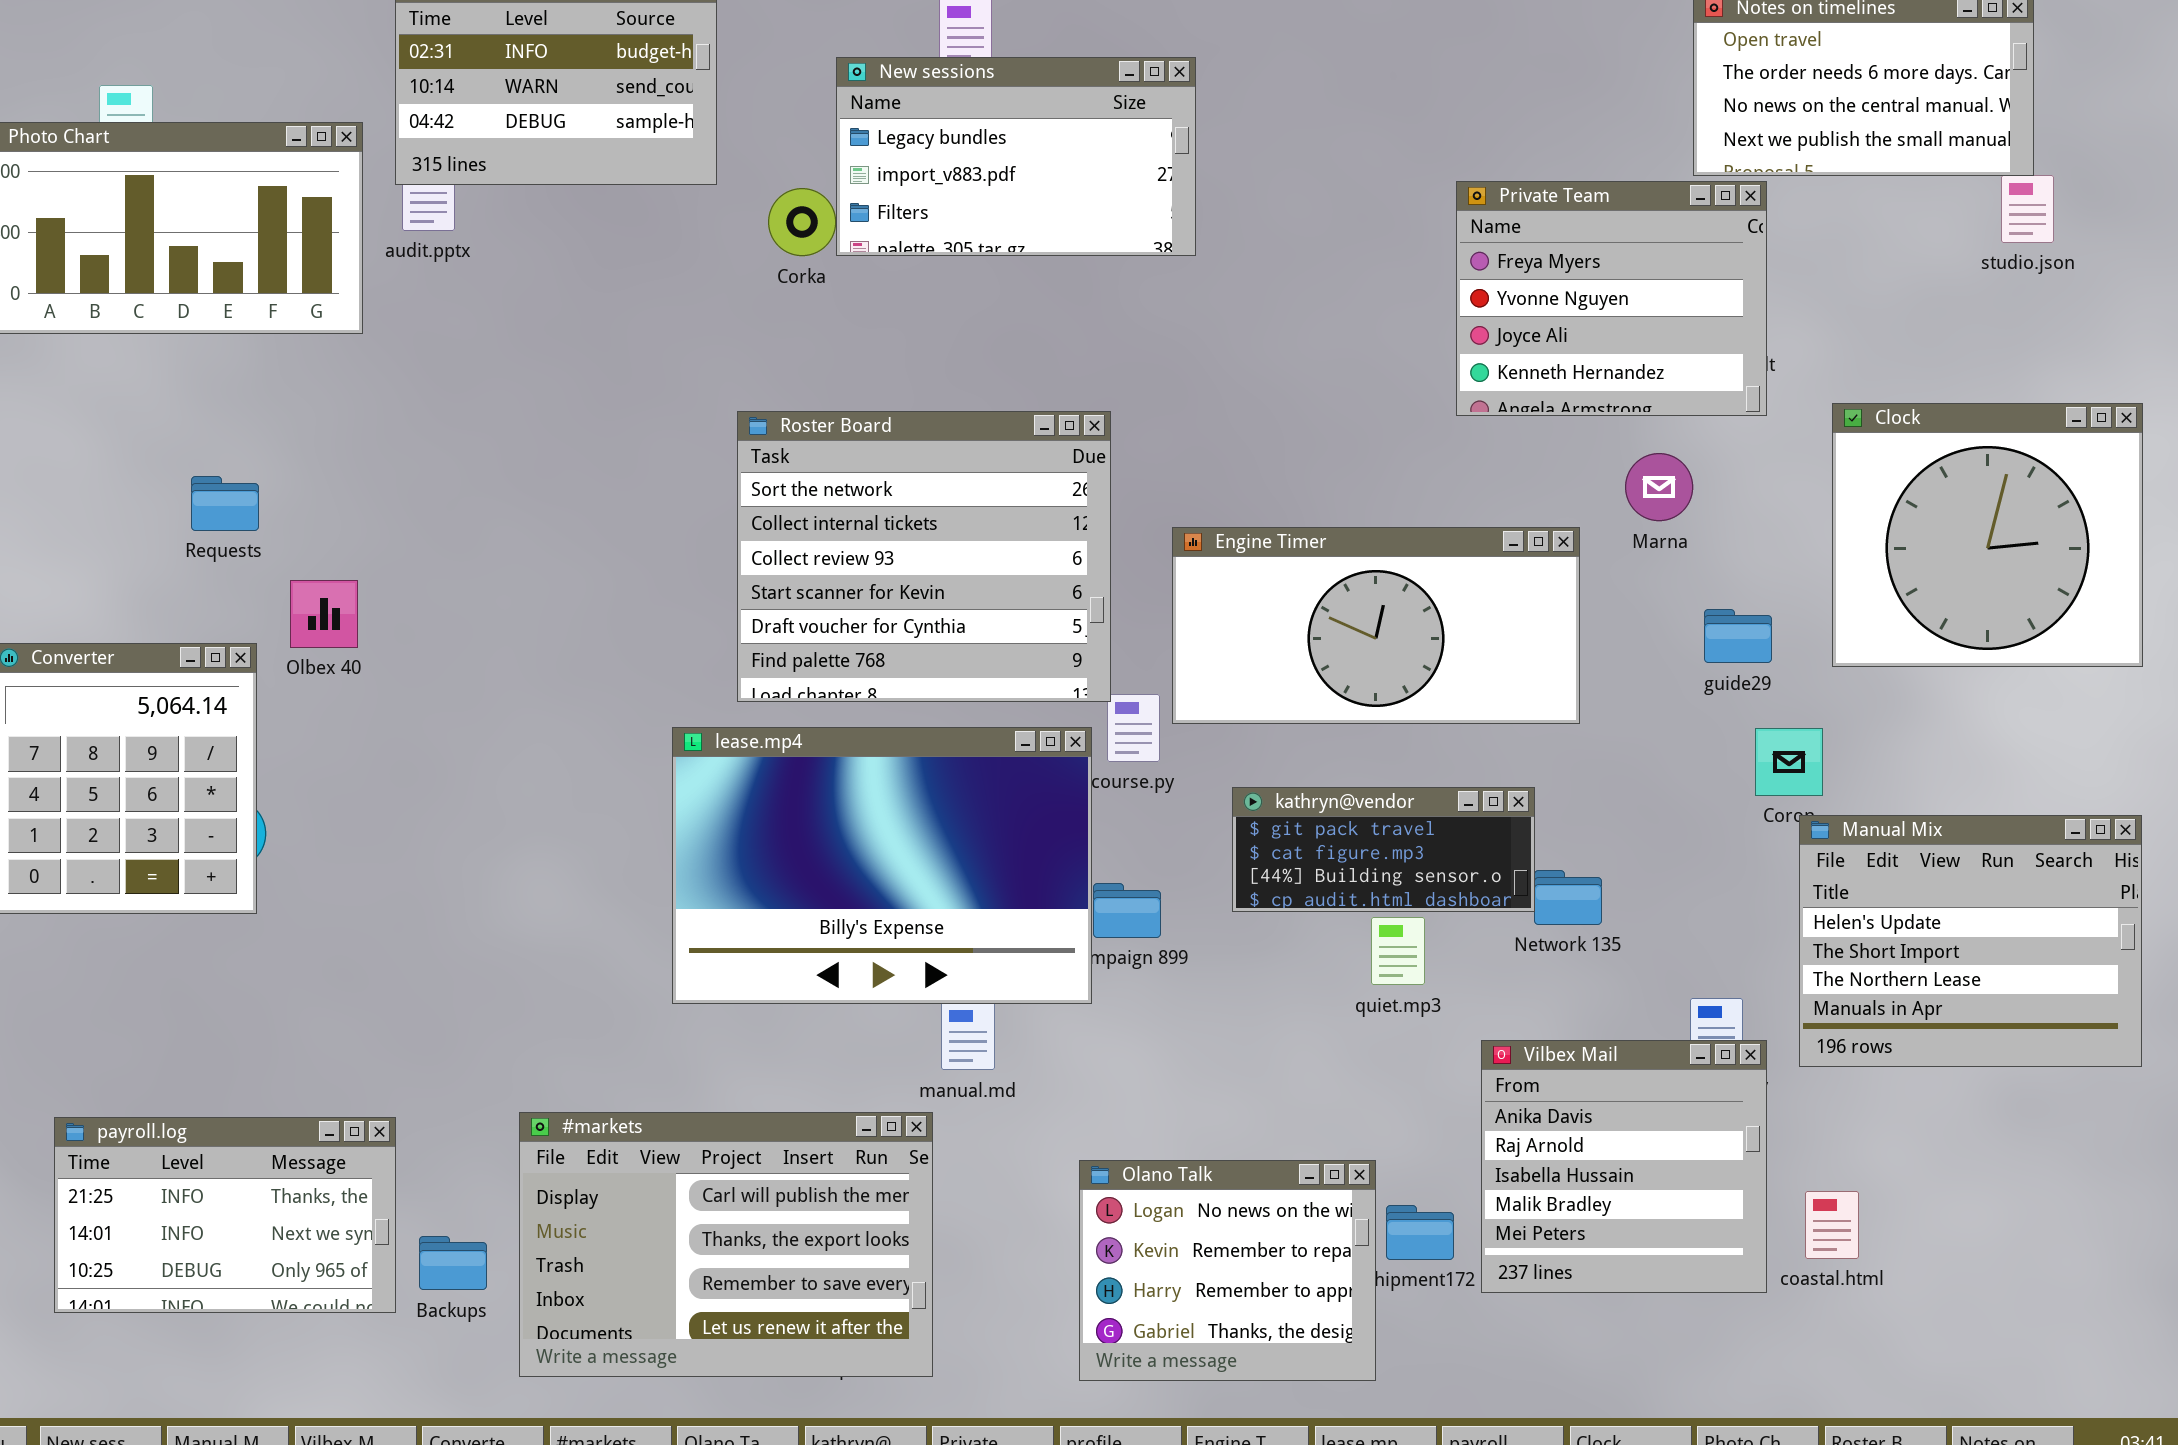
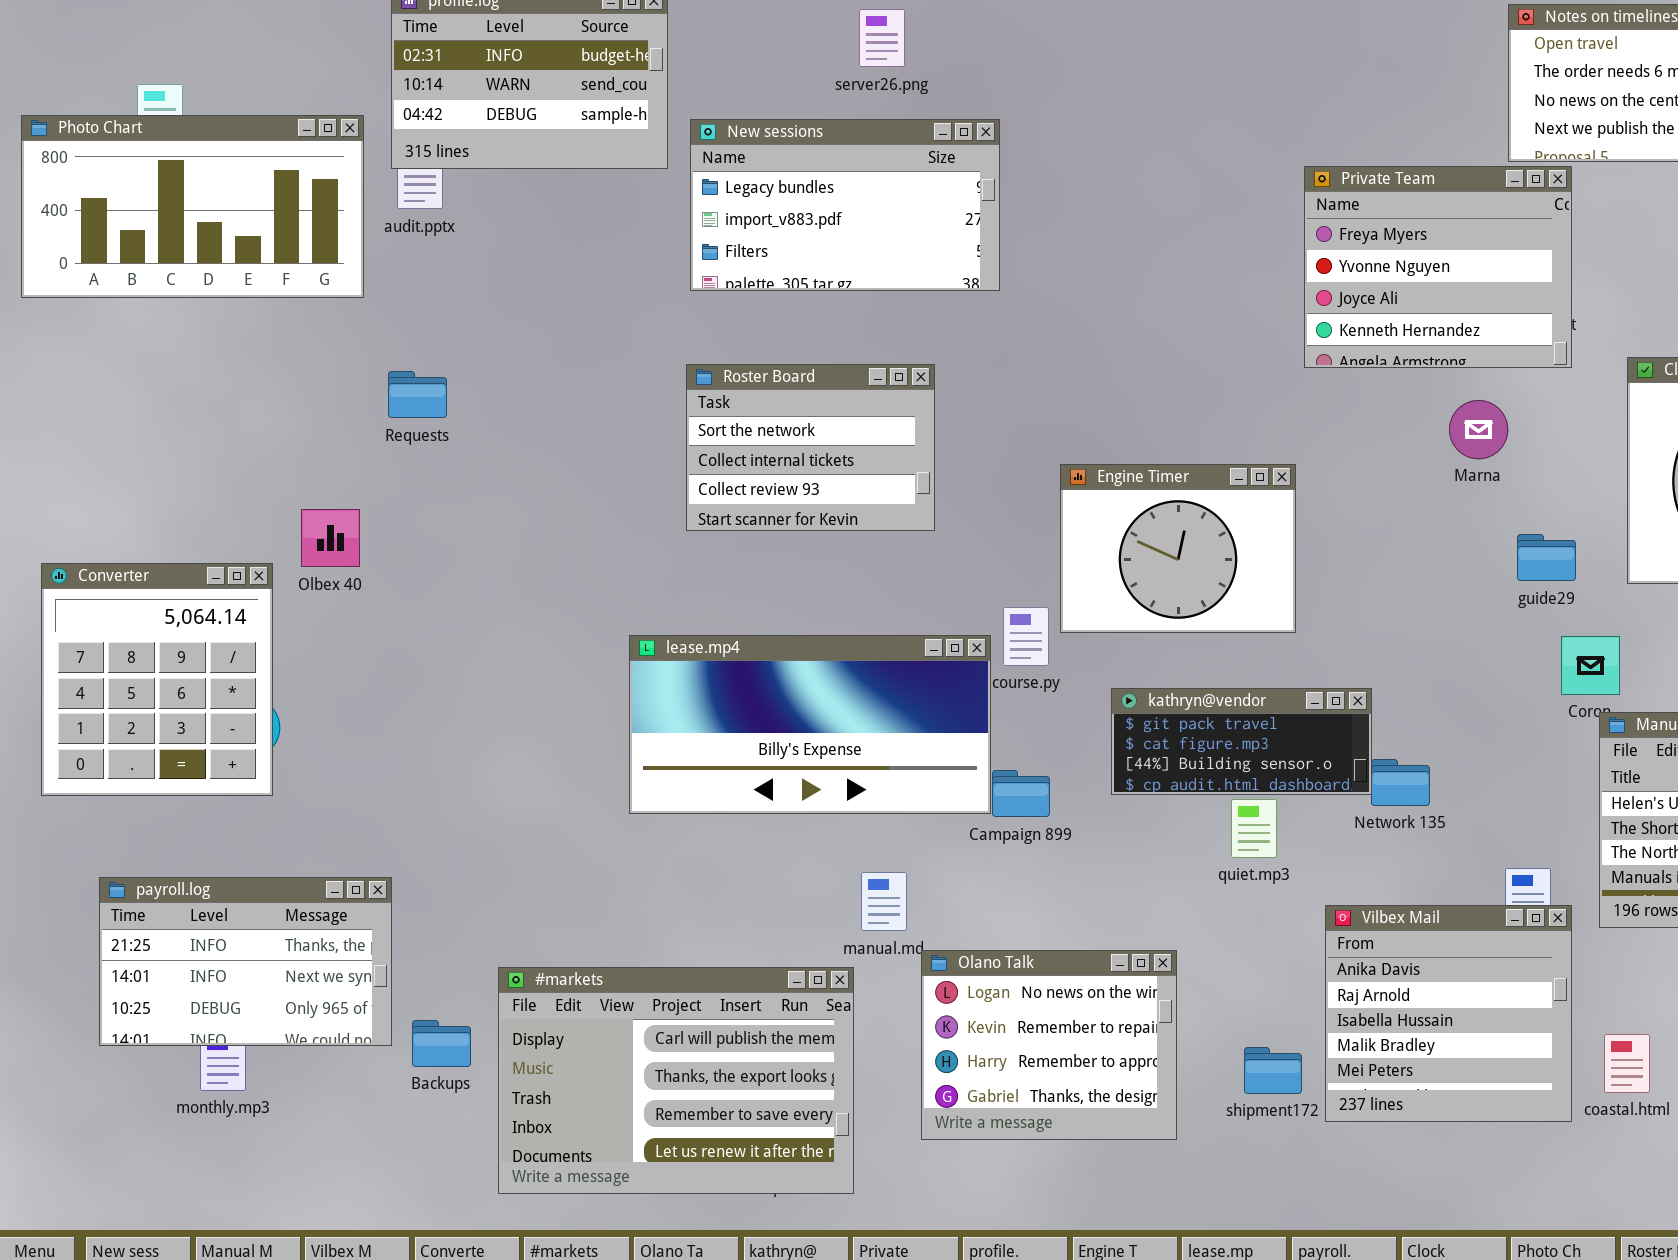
New sessions: [836,57,1196,256] -> [690,119,1000,291], moved
Roster Board: [737,411,1111,702] -> [686,364,935,531], resized
Requests: [191,476,259,531] -> [388,371,447,418], moved
Engine Timer: [1172,527,1580,724] -> [1060,464,1296,633], resized
lease.mp4: [672,727,1092,1004] -> [629,635,991,814], resized
payroll.log: [54,1117,396,1313] -> [99,877,392,1046], moved
Olano Talk: [1079,1160,1376,1381] -> [921,950,1177,1140], moved
Backups: [419,1236,487,1290] -> [412,1020,471,1067], moved

